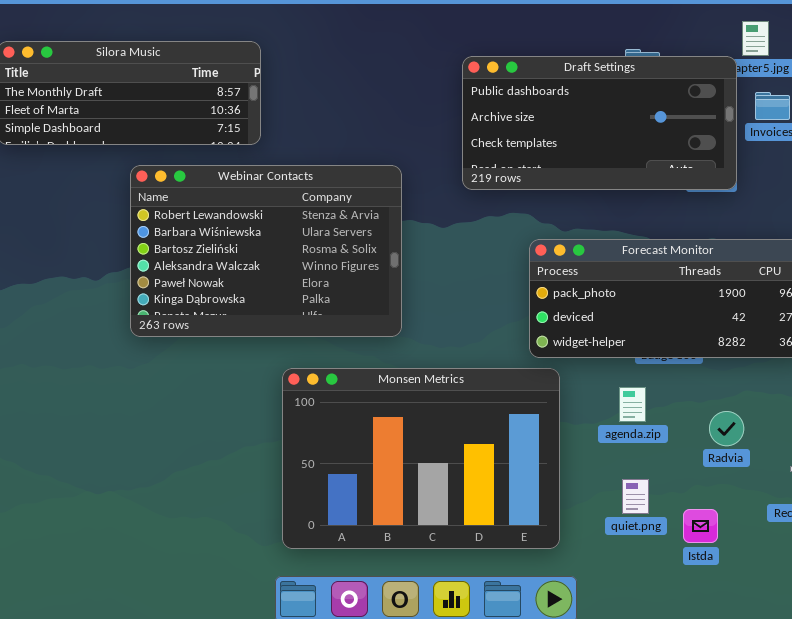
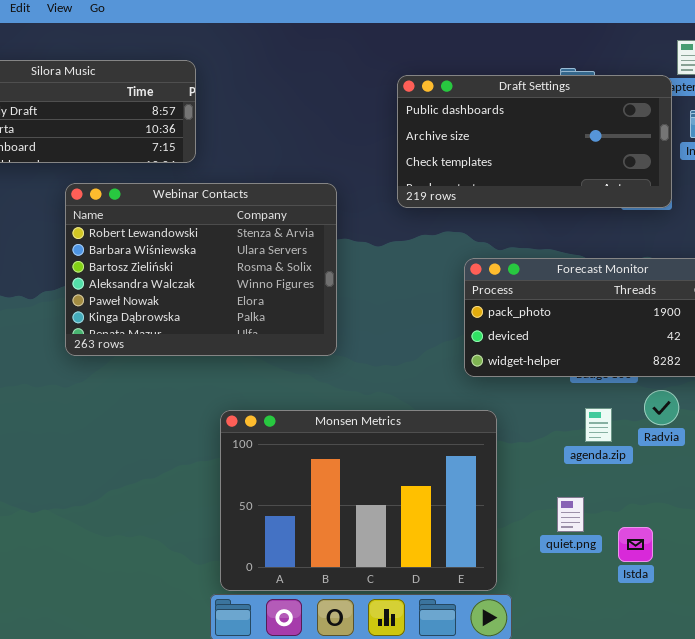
Monsen Metrics: [282,368,560,549] -> [220,410,497,591], moved
agenda.zip: [619,387,646,422] -> [585,408,612,442], moved
Radvia: [709,411,744,446] -> [644,390,679,425], moved

